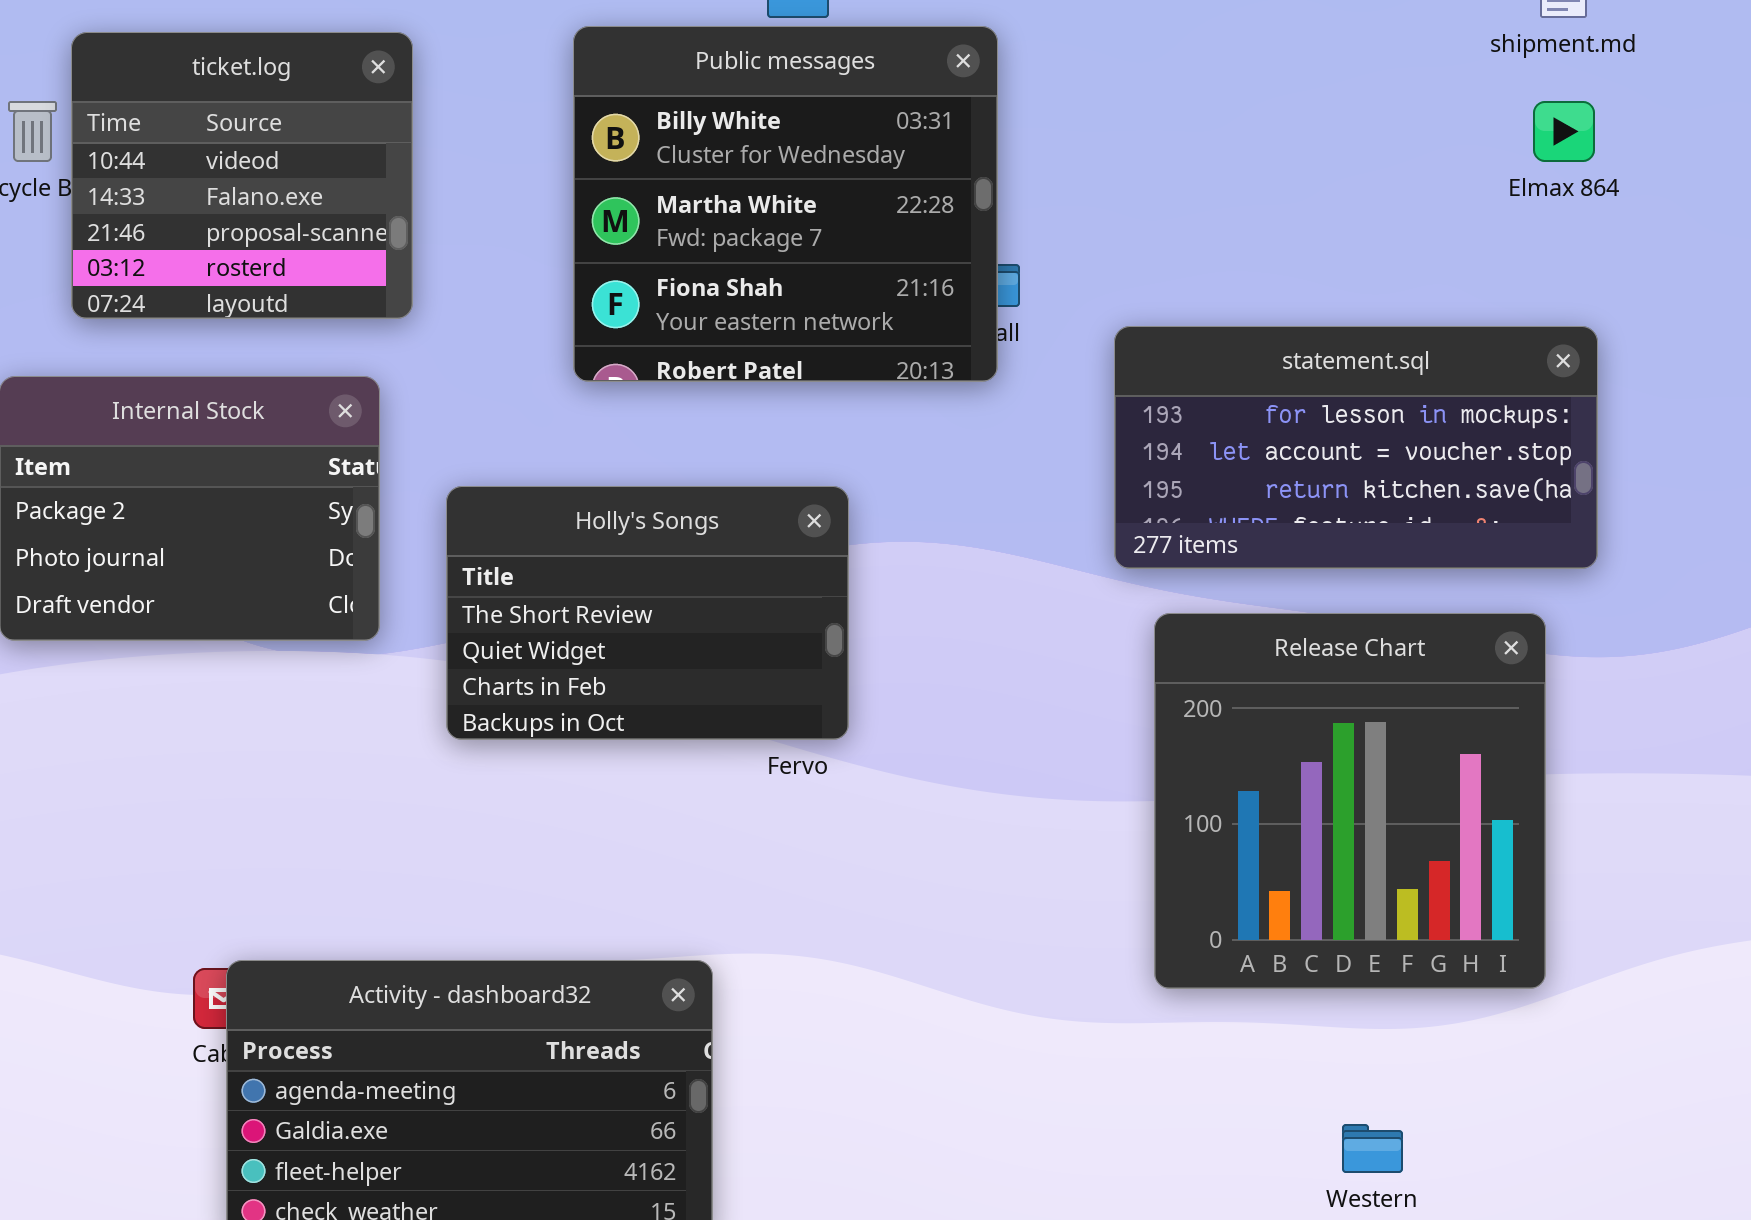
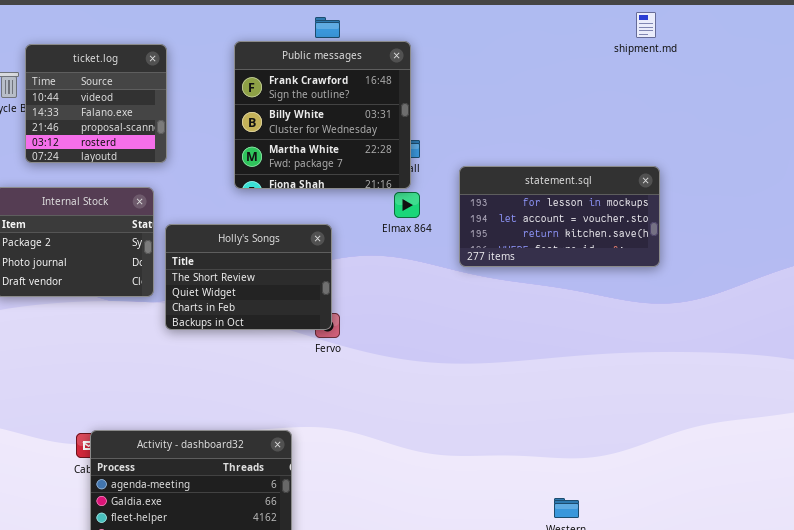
Public messages: [573,26,998,382] -> [234,41,411,189], scrolled up 1 row
Elmax 864: [1533,101,1595,162] -> [394,192,420,218], moved
Holly's Songs: [446,486,849,740] -> [165,224,332,330], moved
Release Chart: [1154,613,1546,989] -> none, closed

